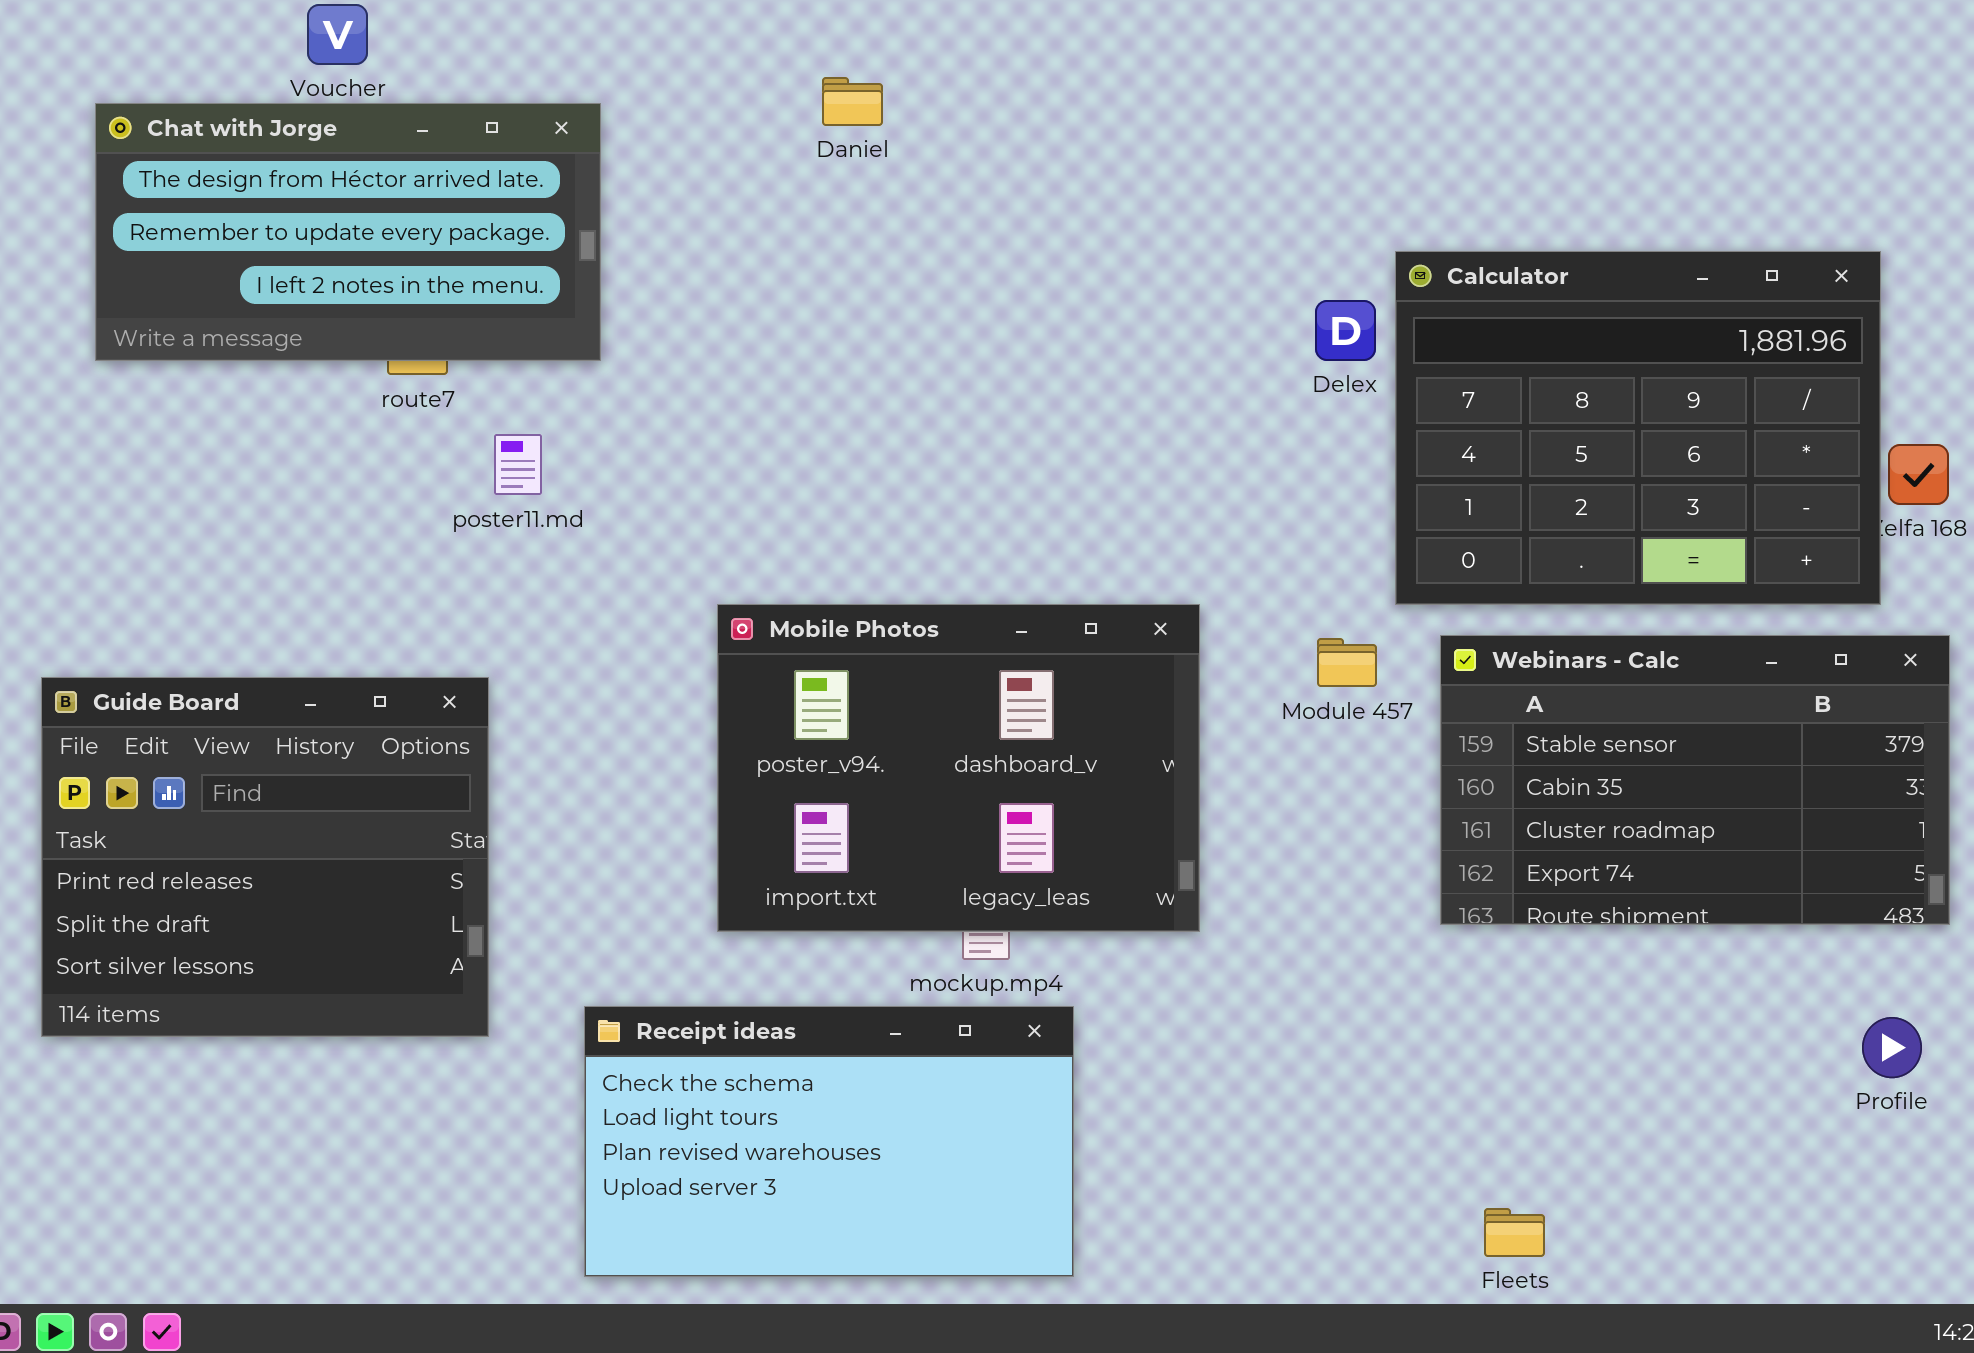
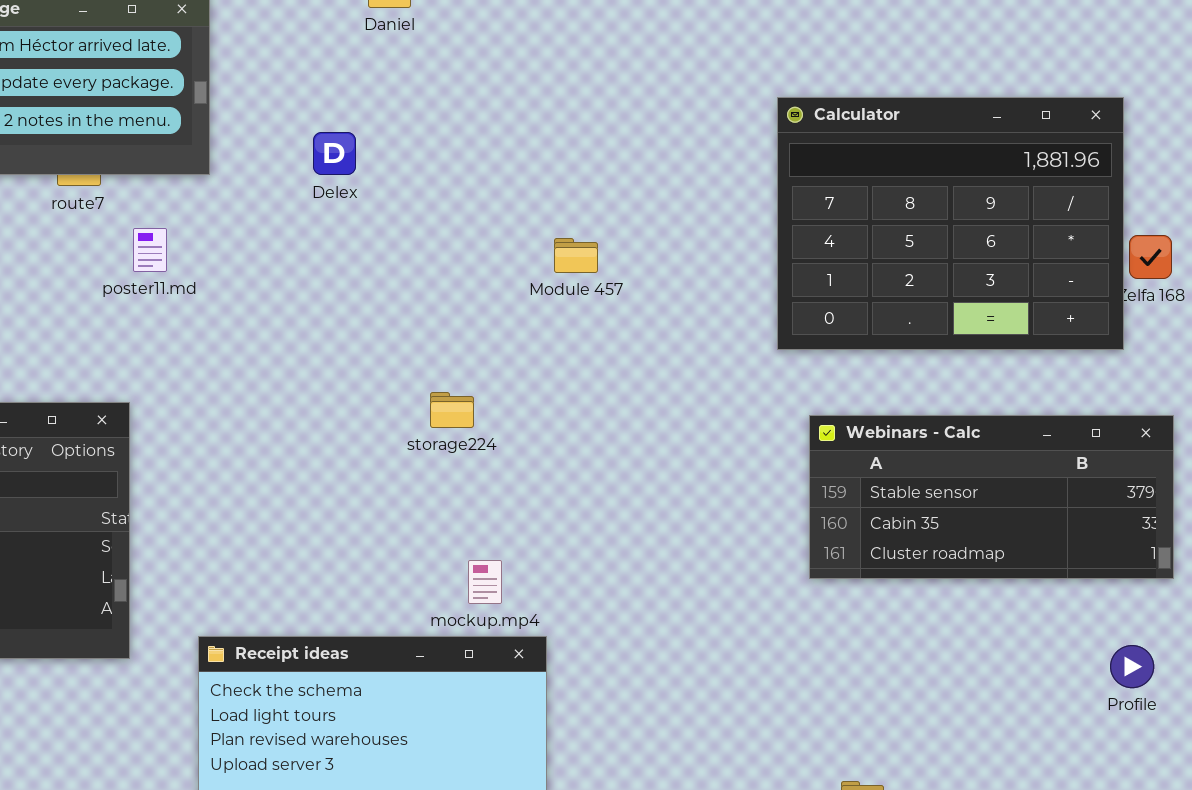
Delex: [1315,300,1376,361] -> [313,132,356,175], moved
Mobile Photos: [717,604,1200,932] -> none, closed
Webinars - Calc: [1440,635,1950,925] -> [809,415,1174,579], resized
Module 457: [1317,638,1377,687] -> [554,238,598,273], moved

